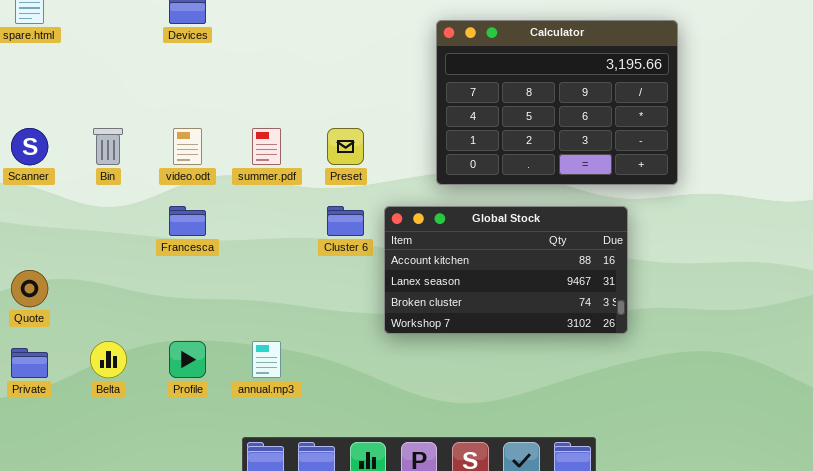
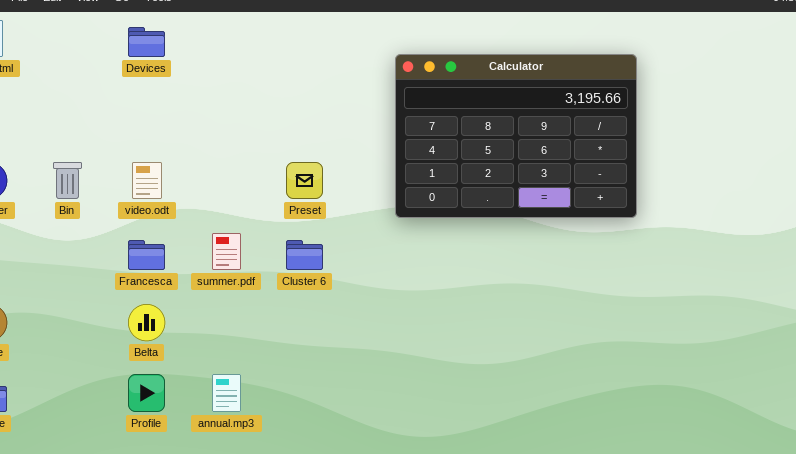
summer.pdf: [252,128,281,165] -> [212,233,241,270], moved
Global Stock: [384,206,628,334] -> none, closed
Belta: [90,341,127,378] -> [128,304,165,341], moved

